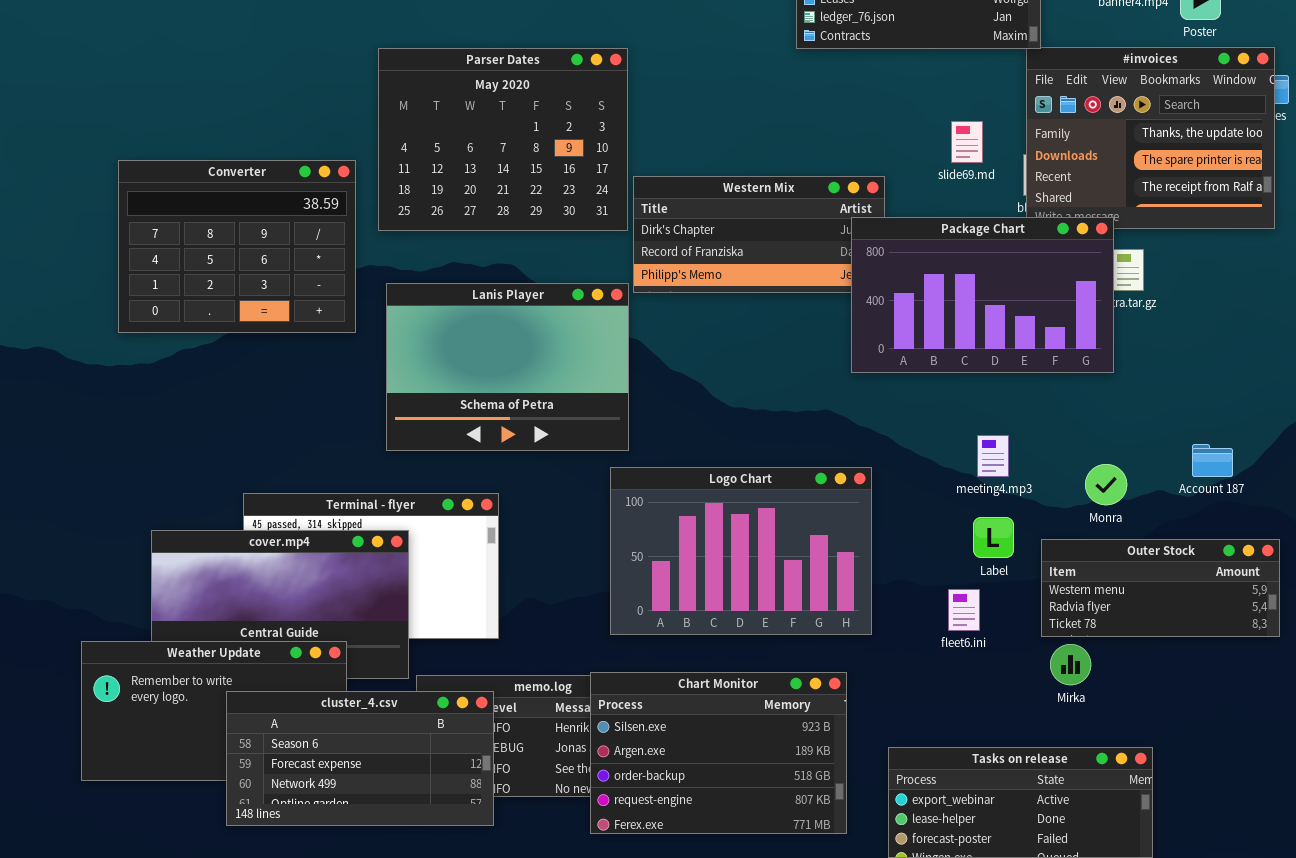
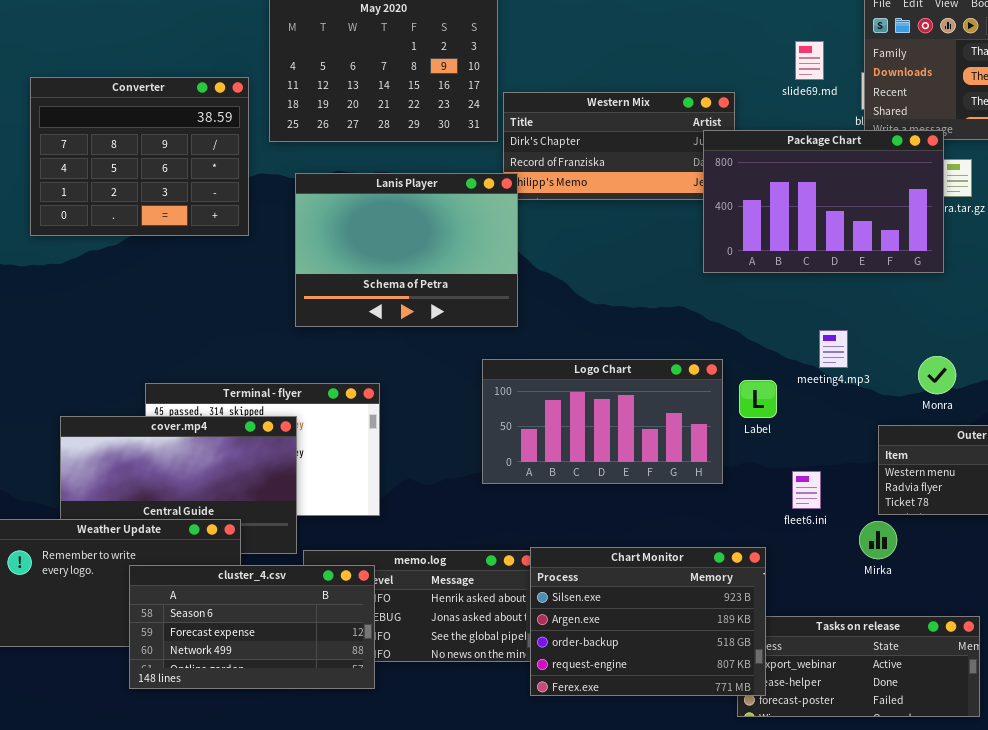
Lanis Player: [386,283,629,451] -> [295,173,518,327], moved
Logo Chart: [610,467,872,635] -> [482,359,723,484], resized
Label: [973,517,1014,558] -> [739,380,777,418], moved
Mirka: [1050,644,1091,685] -> [859,521,897,559], moved
Chart Monitor: [590,672,847,834] -> [530,547,766,696], moved

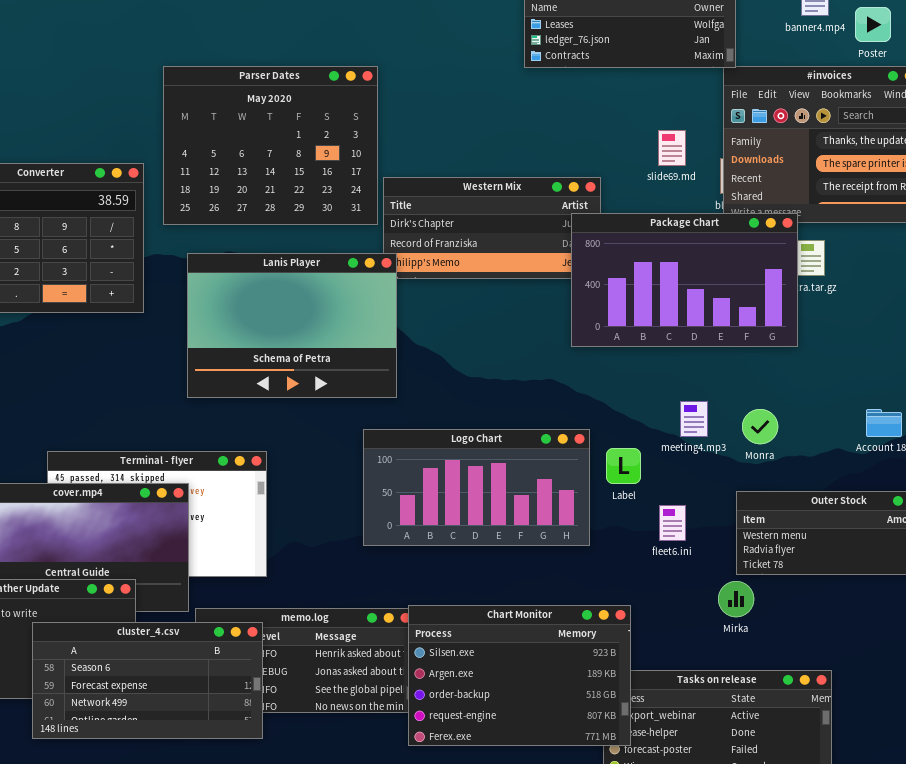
Monra: [918,356,956,394] -> [742,409,778,444], moved
fleet6.ini: [792,471,821,509] -> [659,505,686,541], moved

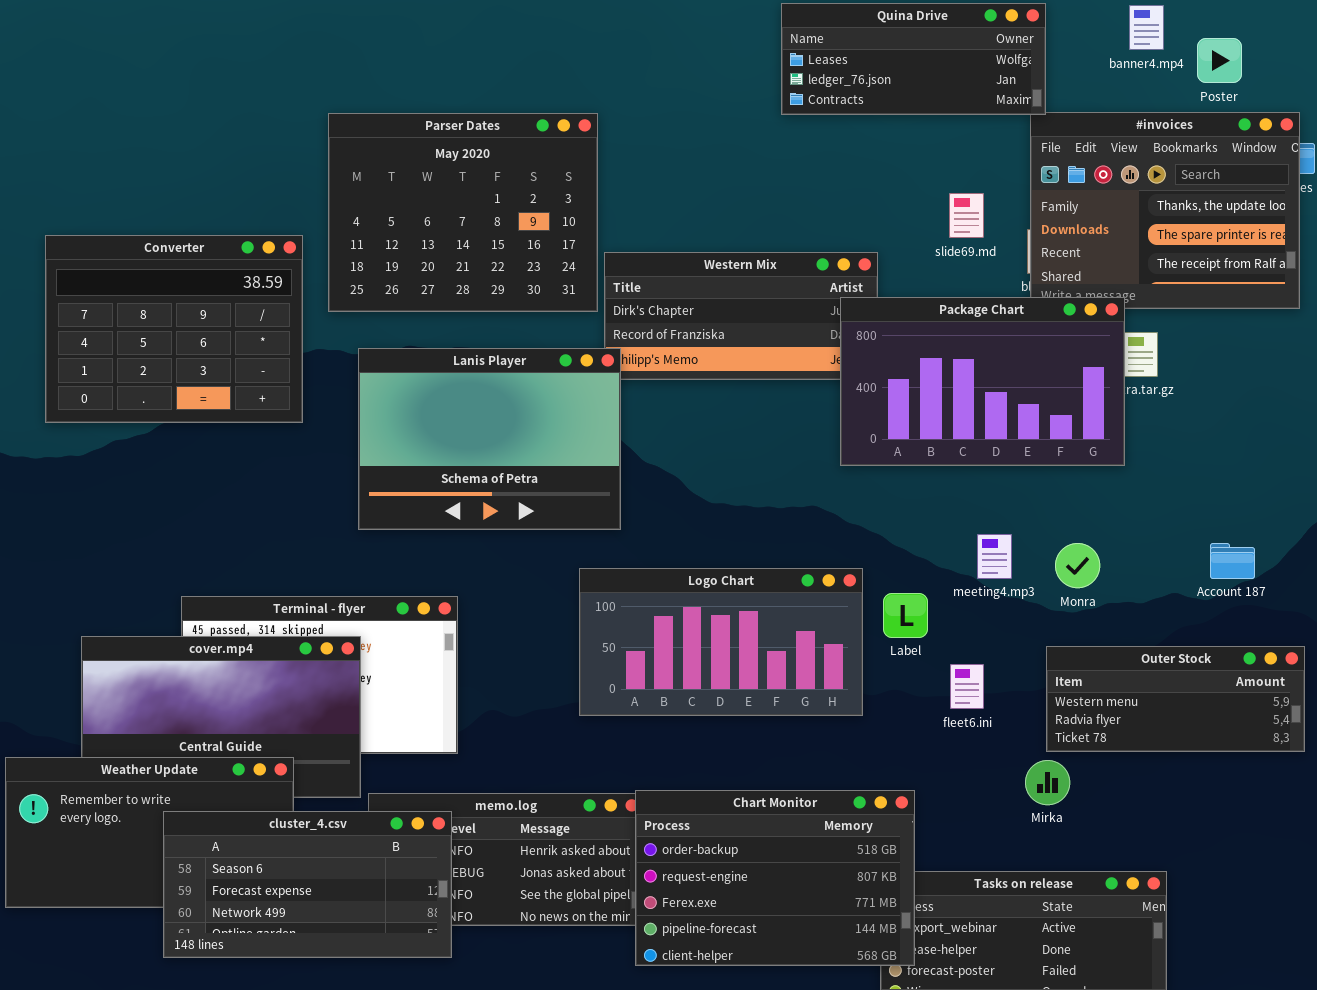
Chart Monitor: [408,605,631,746] -> [635,790,915,966], scrolled down 2 rows

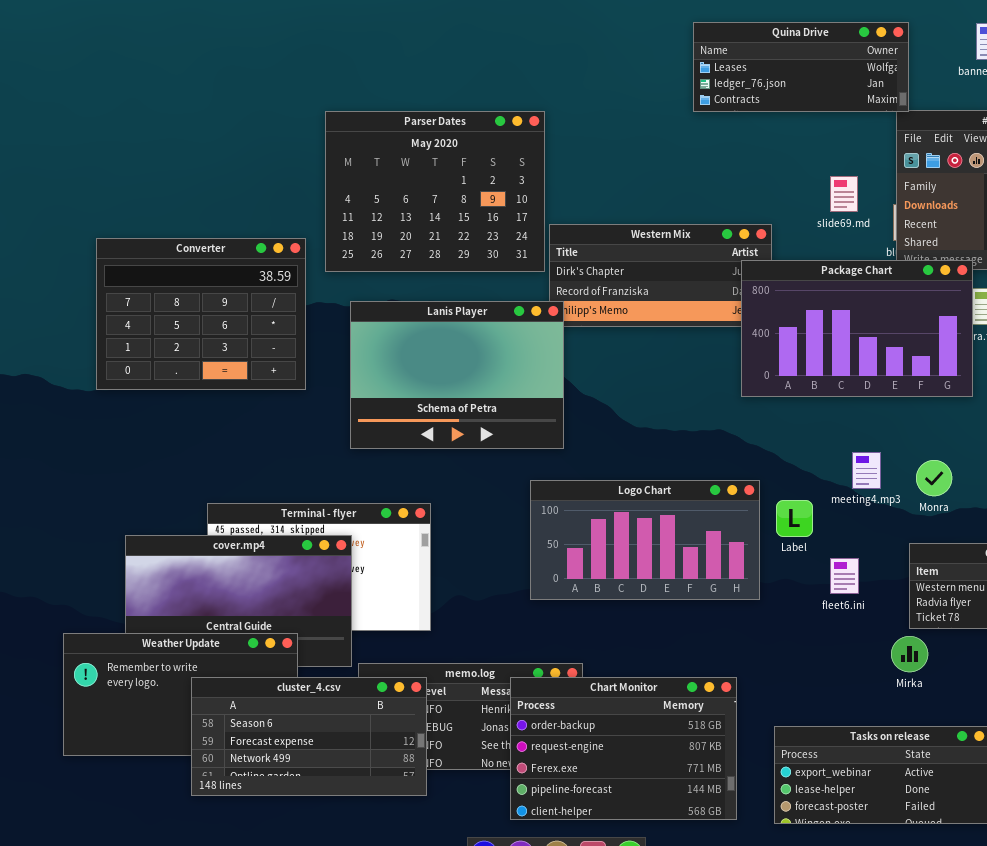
Converter: [45,235,303,423] -> [96,238,306,390], moved
Chart Monitor: [635,790,915,966] -> [510,677,737,820], moved

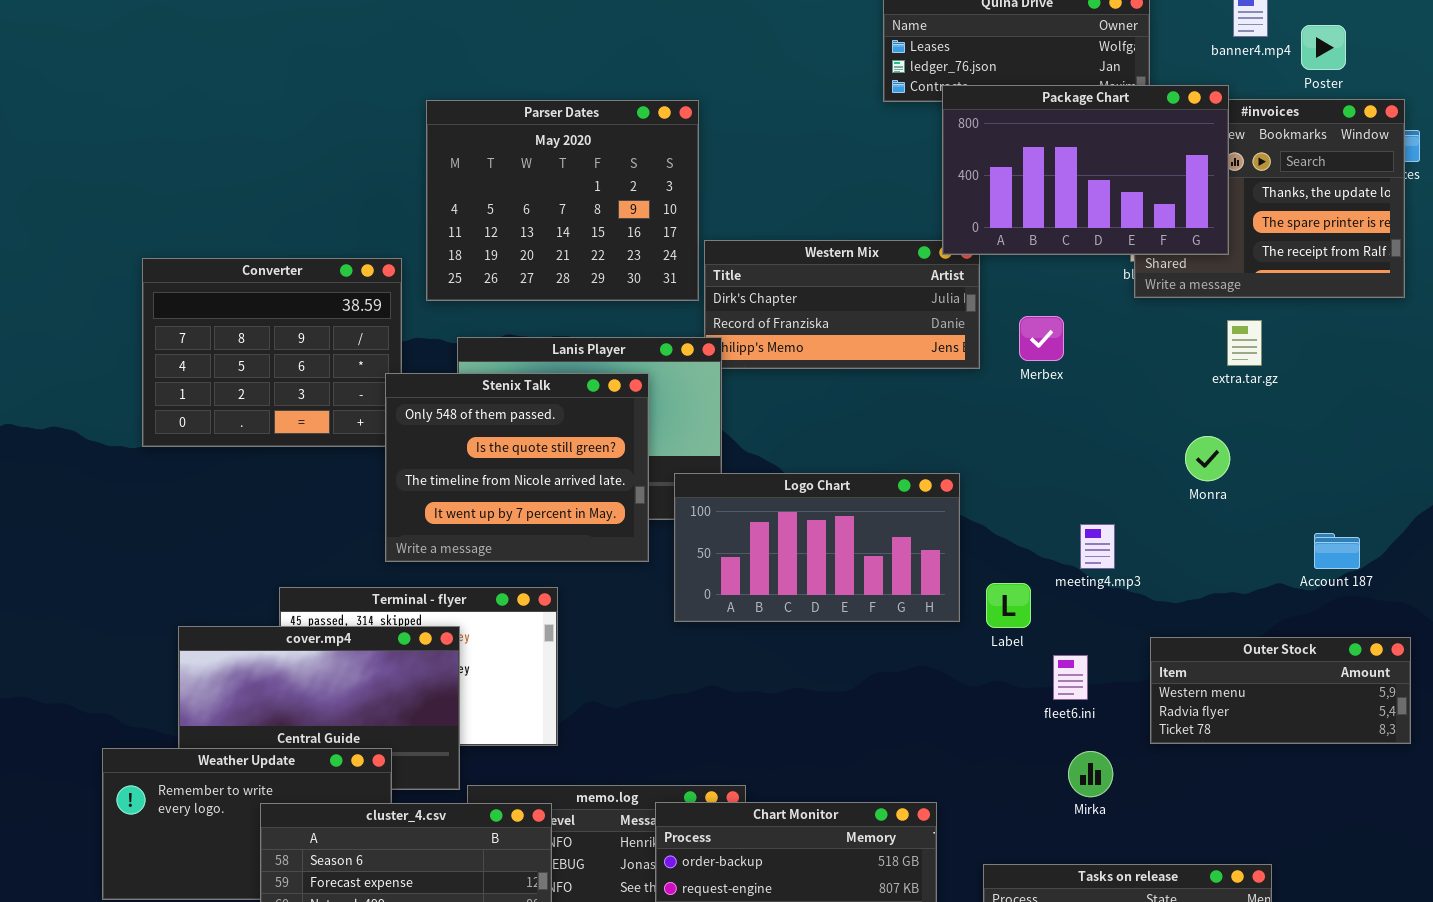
Package Chart: [741,260,973,397] -> [942,85,1229,255], moved
Stenix Talk: none -> [385,373,649,562], opened
Monra: [916,460,952,496] -> [1185,436,1230,481], moved
Logo Chart: [530,480,760,600] -> [674,473,960,622], moved
Mirka: [891,636,928,672] -> [1068,751,1113,797], moved

